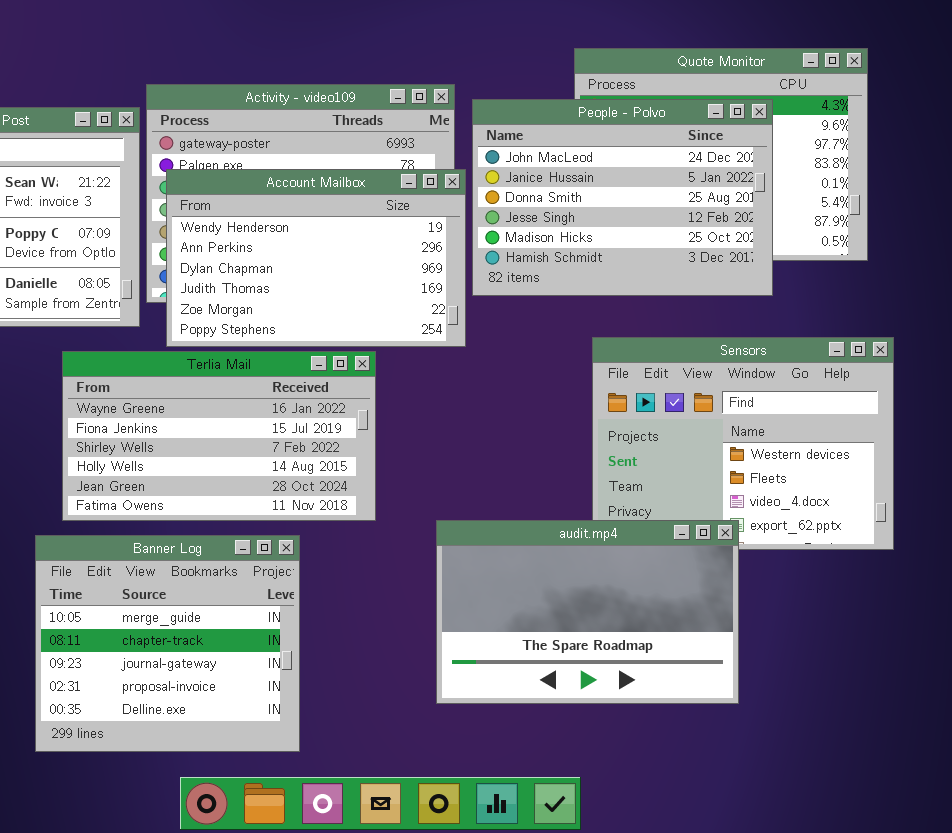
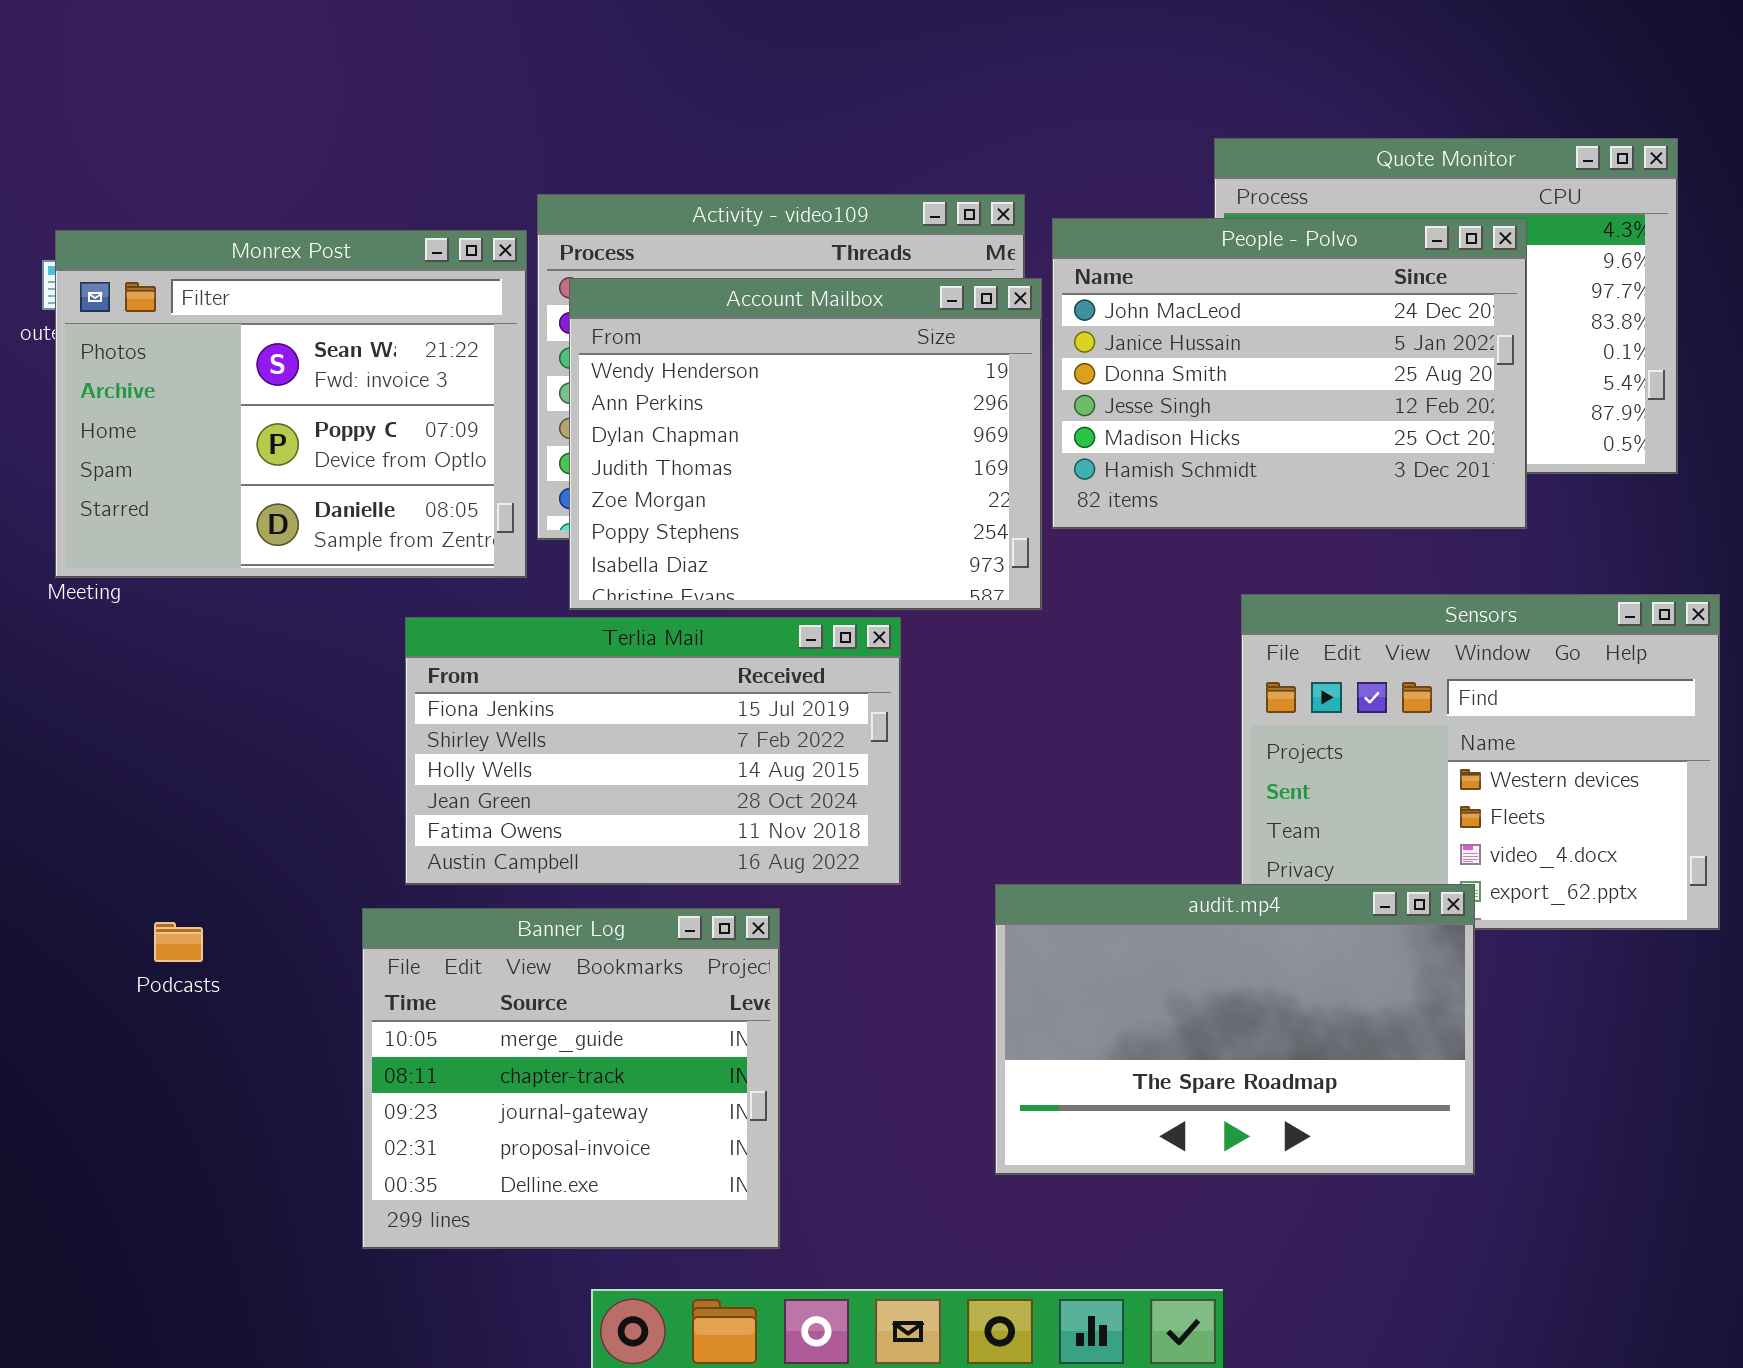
Account Mailbox: [166,169,466,347] -> [569,278,1042,610], resized
Terlia Mail: [62,351,376,521] -> [405,617,901,885], scrolled down 1 row

